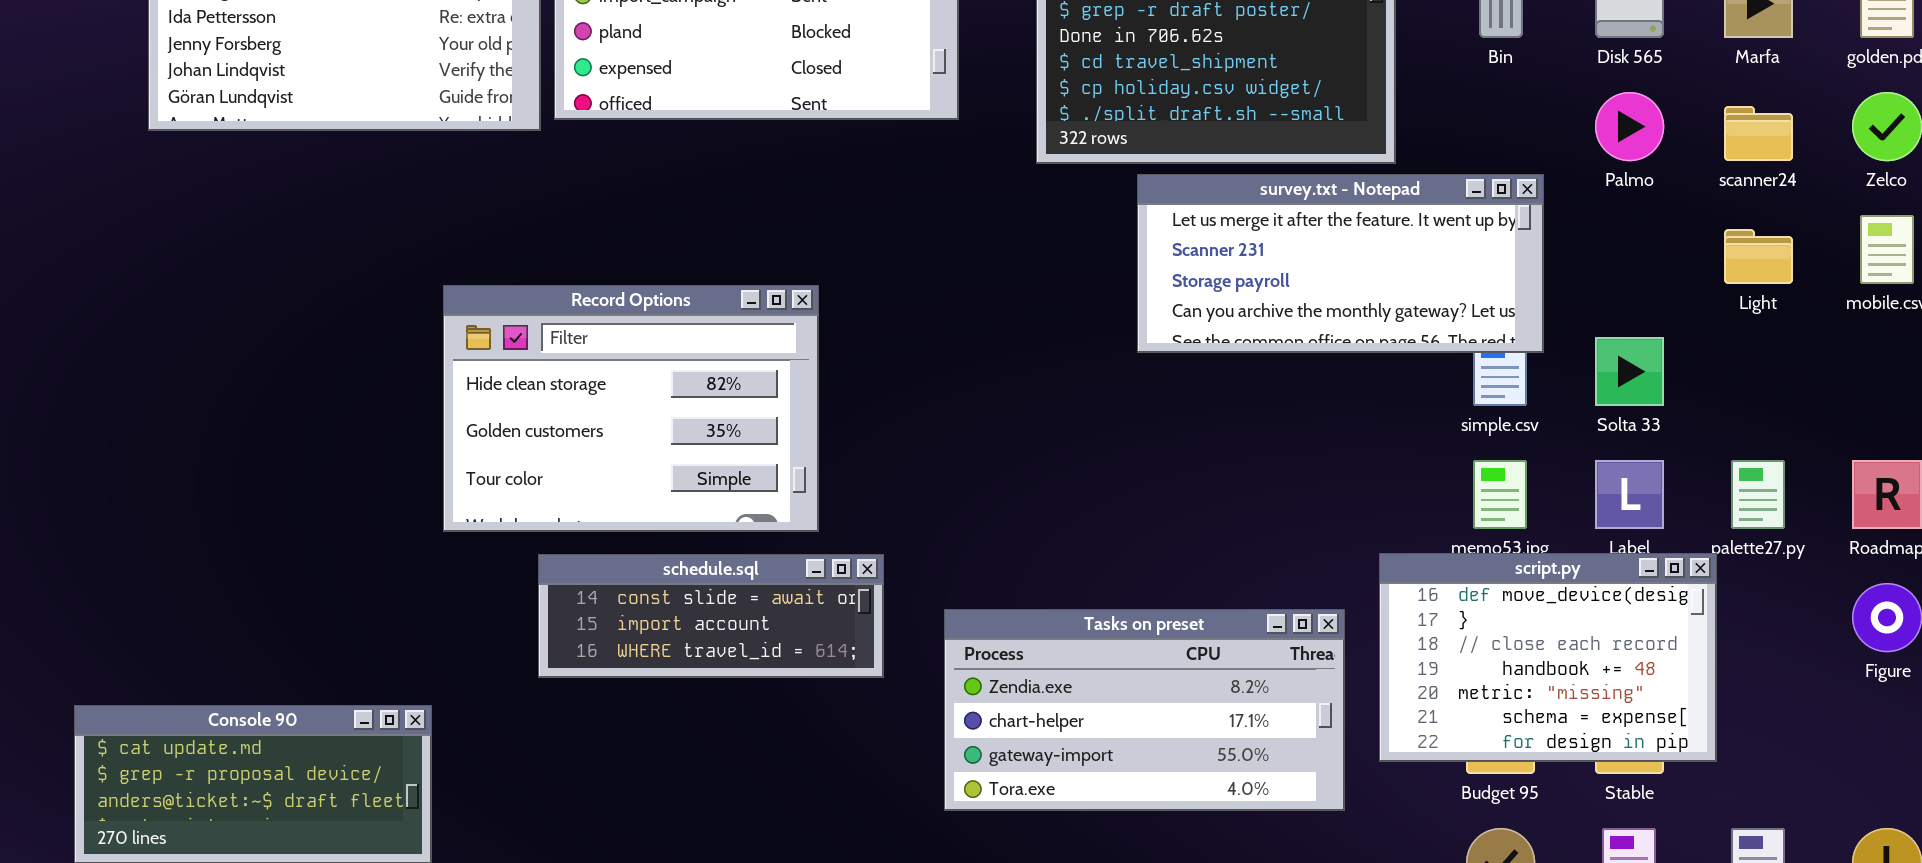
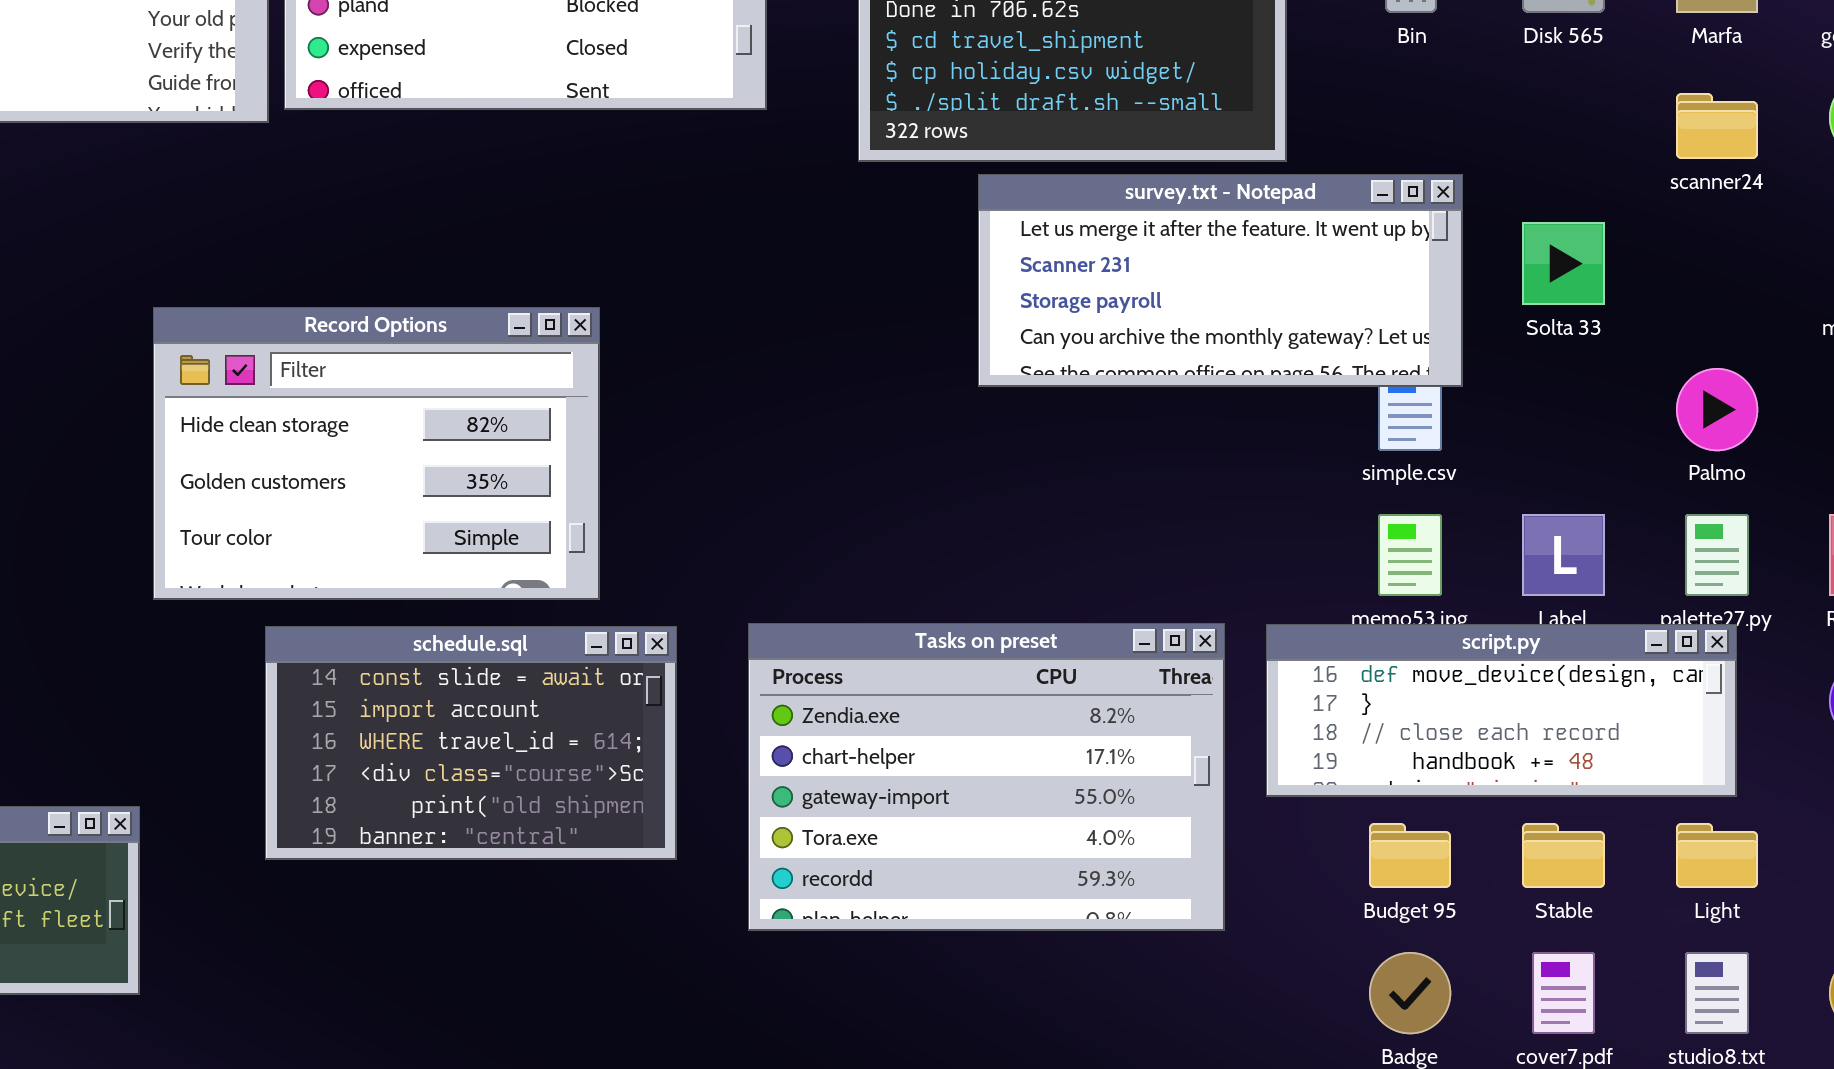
Palmo: [1595,92,1664,161] -> [1676,368,1758,451], moved
Light: [1724,229,1793,284] -> [1676,823,1758,888], moved
Solta 33: [1595,337,1664,406] -> [1522,222,1605,305], moved
script.py: [1379,553,1717,762] -> [1266,624,1737,797], resized
schedule.sql: [538,554,884,678] -> [265,626,677,860], resized
Tasks on preset: [944,609,1345,811] -> [748,623,1225,931], resized

